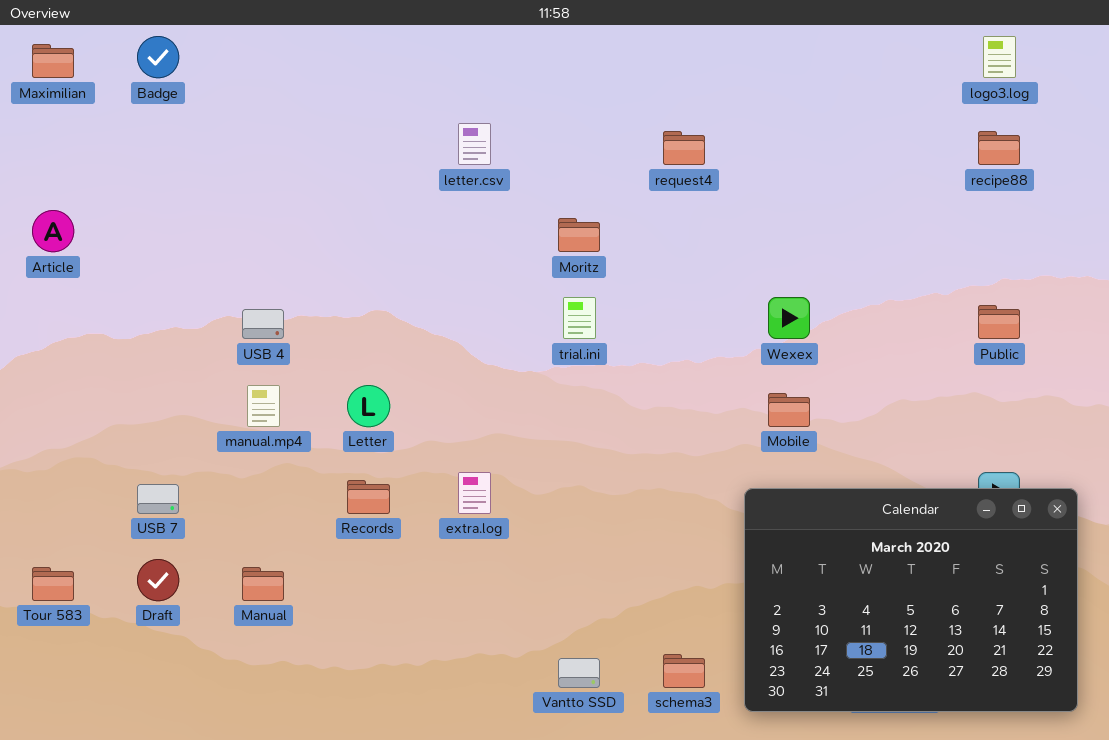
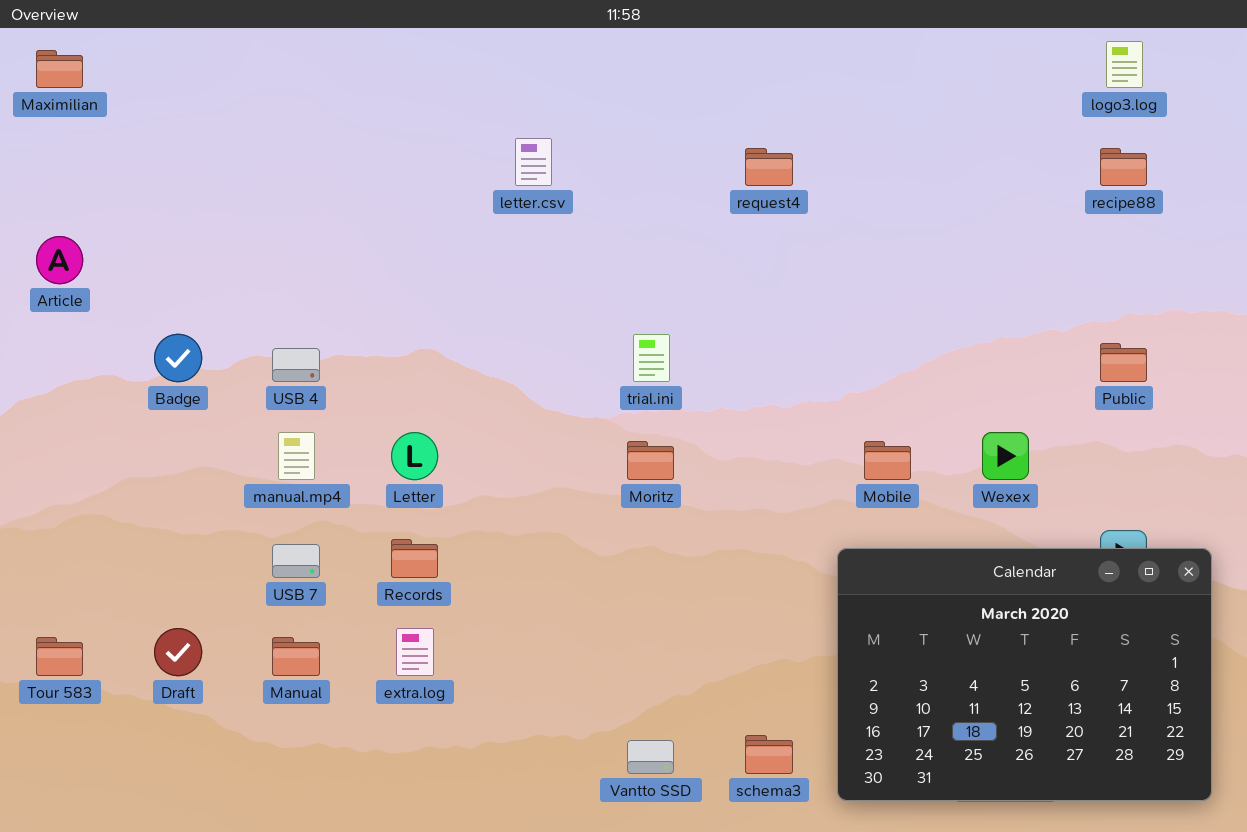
Badge: [137,36,179,78] -> [154,334,202,382], moved
Moritz: [558,218,600,252] -> [627,441,674,480], moved
Wexex: [768,297,810,339] -> [982,432,1029,480], moved
extra.log: [458,472,491,514] -> [396,628,434,676], moved
USB 7: [137,484,179,514] -> [272,544,320,578], moved

